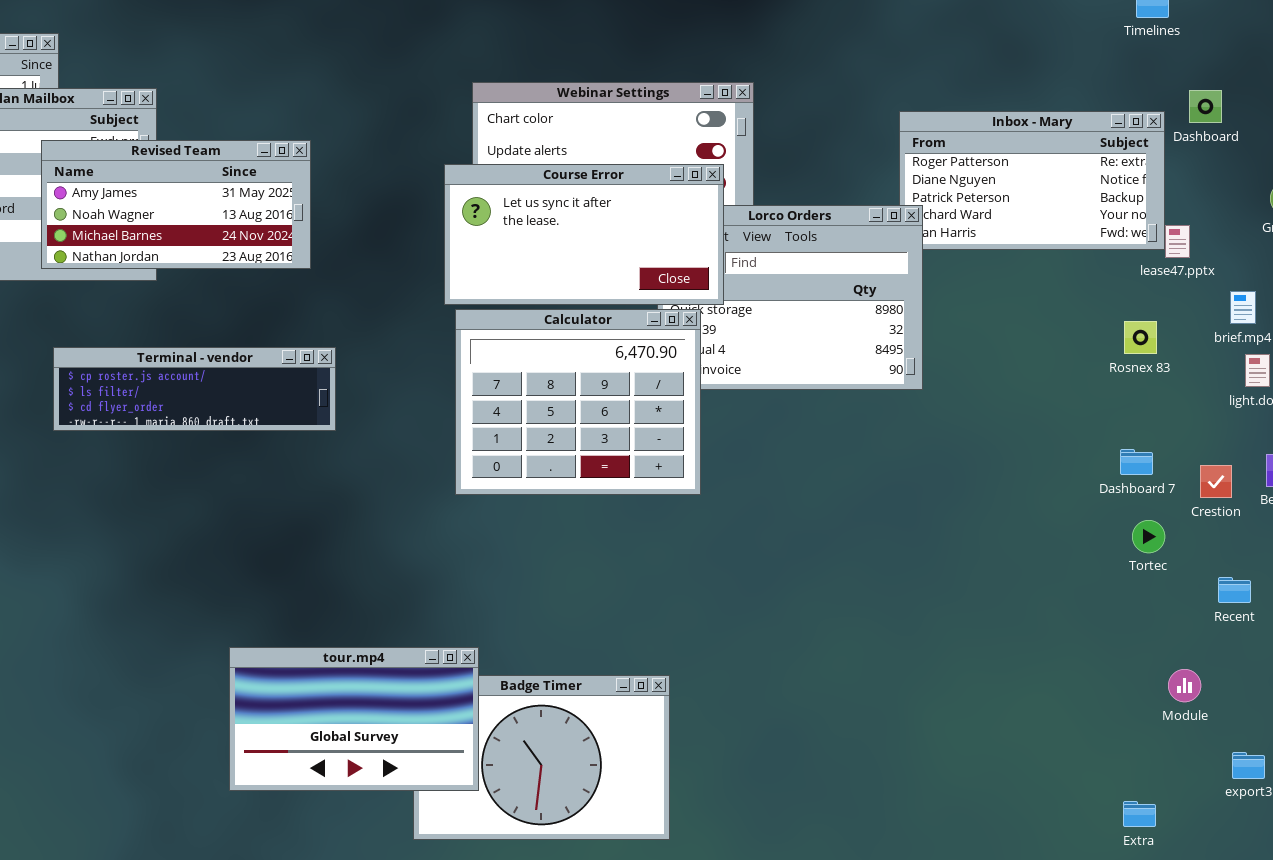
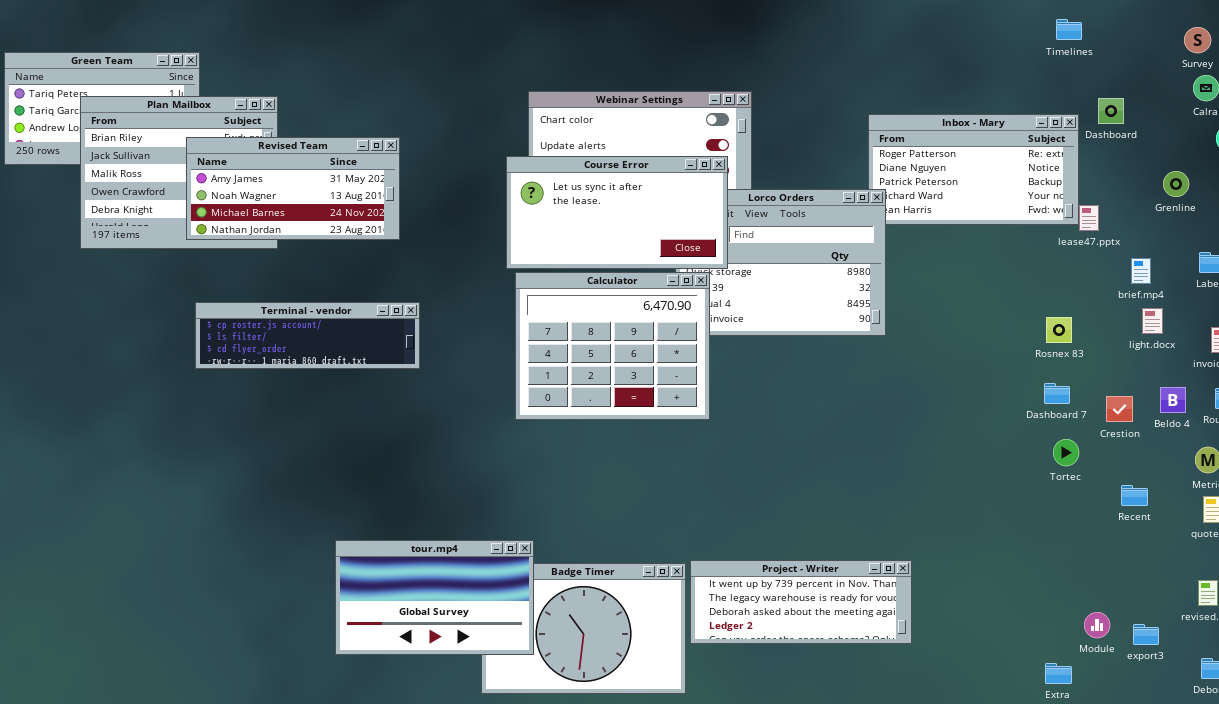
Rosnex 83: [1124,321,1157,354] -> [1046,317,1072,343], moved
Module: [1168,669,1201,702] -> [1084,612,1110,638], moved
Project - Writer: none -> [690,560,912,644], opened

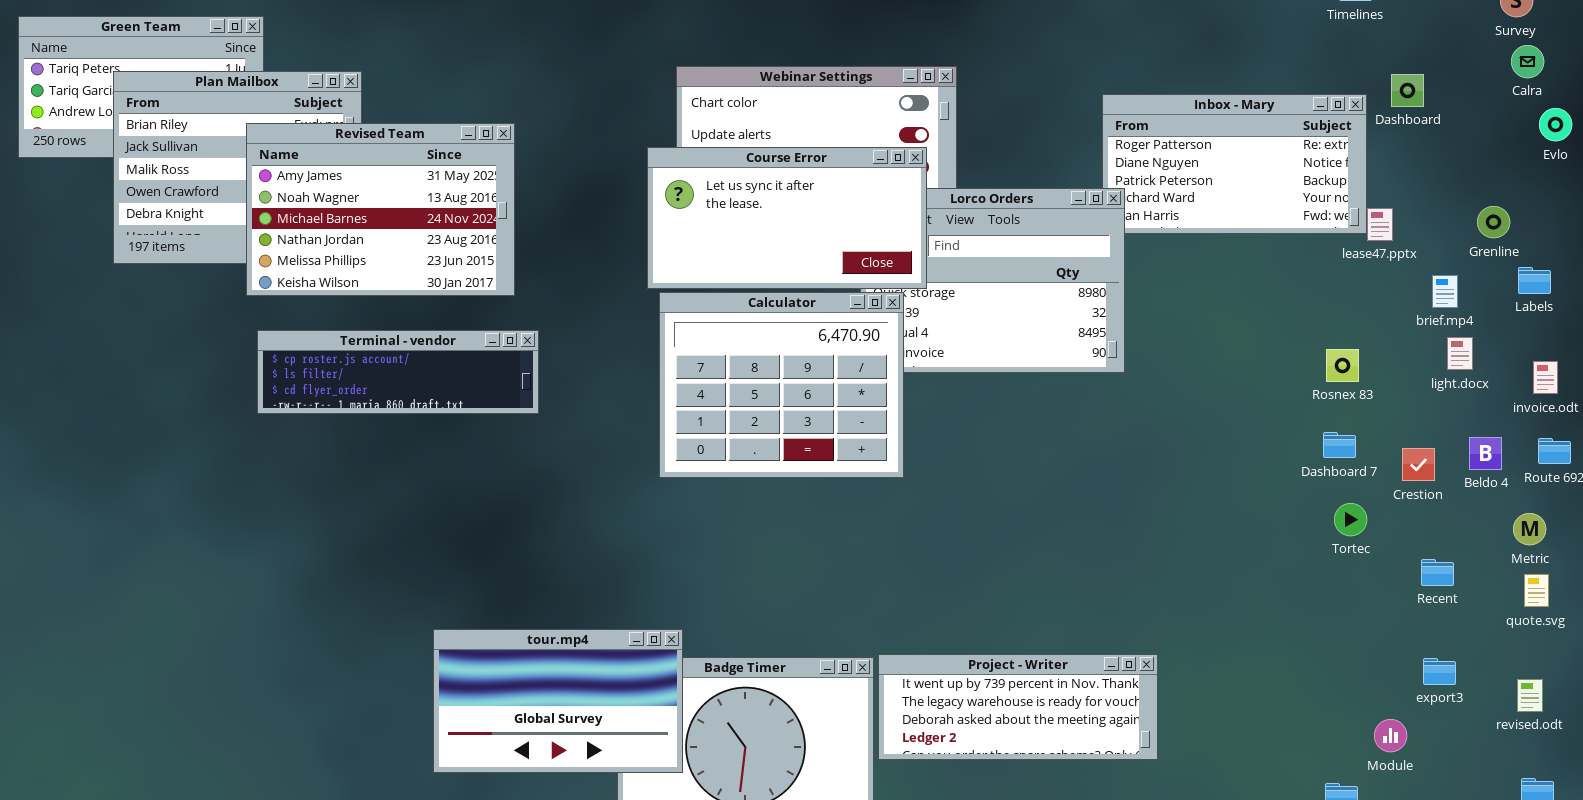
Revised Team: [186,137,400,240] -> [246,123,515,296], resized
Grenline: [1163,171,1189,197] -> [1477,206,1510,238], moved
export3: [1133,624,1159,645] -> [1423,658,1456,685], moved

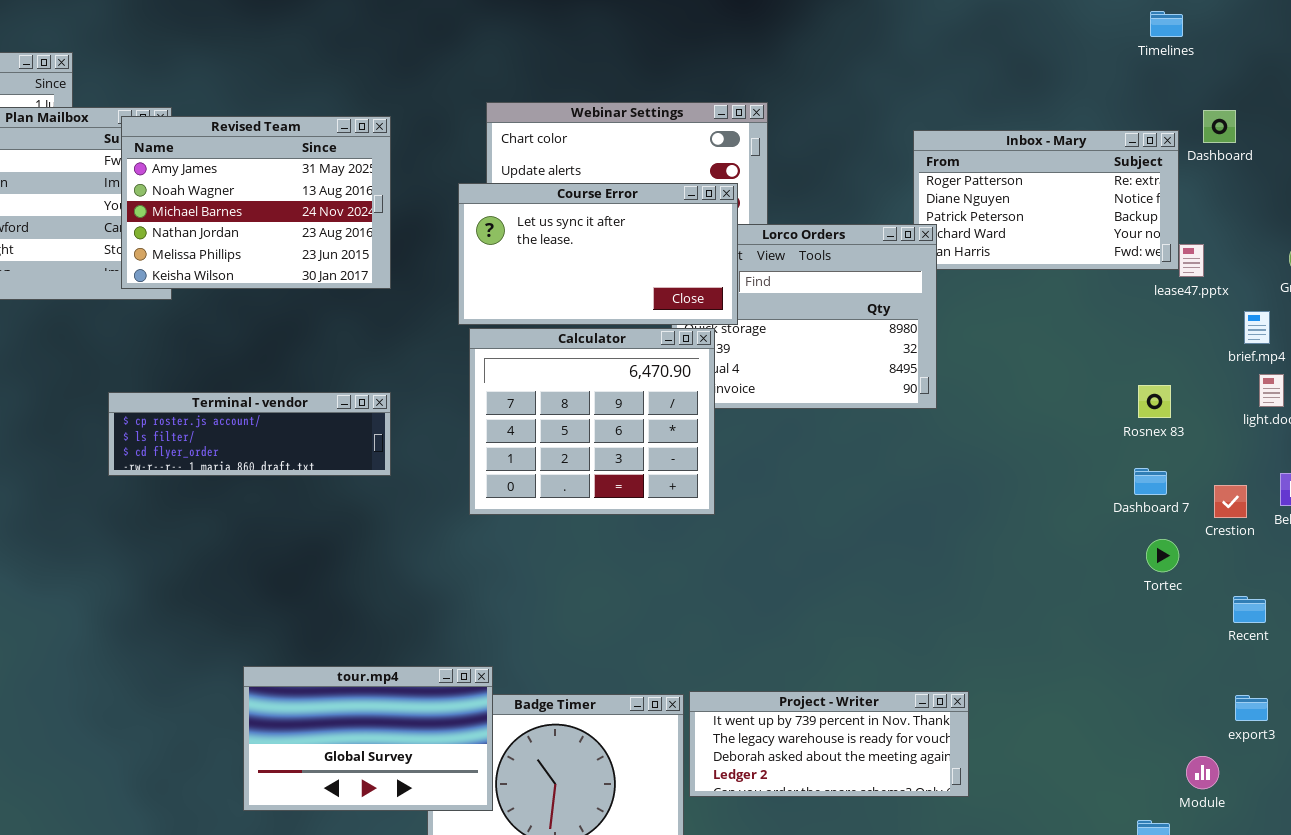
Revised Team: [246,123,515,296] -> [121,116,391,289], moved
Terminal - vendor: [257,330,539,414] -> [108,392,391,476], moved

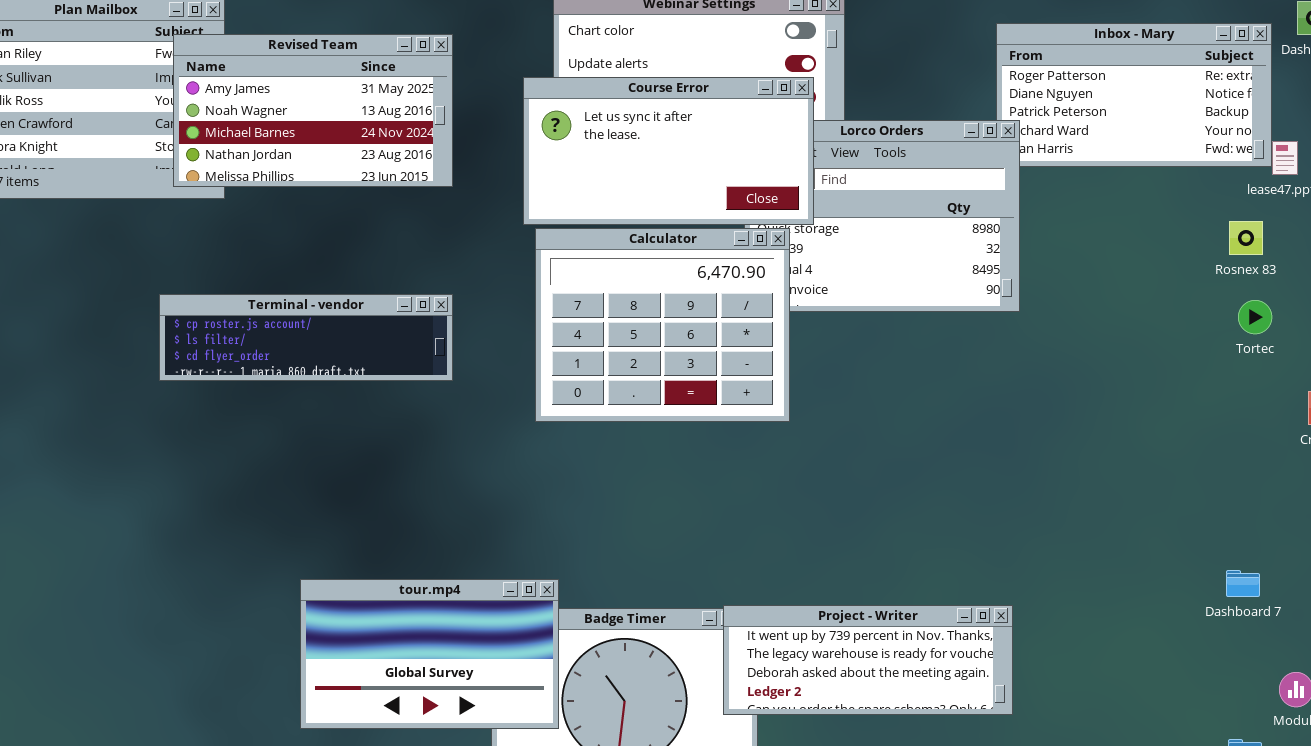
Revised Team: [121,116,391,289] -> [173,34,453,187], resized
Rosnex 83: [1138,385,1171,418] -> [1229,221,1263,255], moved
Dashboard 7: [1134,468,1167,495] -> [1226,570,1260,597], moved
Tortec: [1146,539,1179,572] -> [1238,300,1272,334], moved
Project - Writer: [689,691,969,797] -> [723,605,1013,715], moved

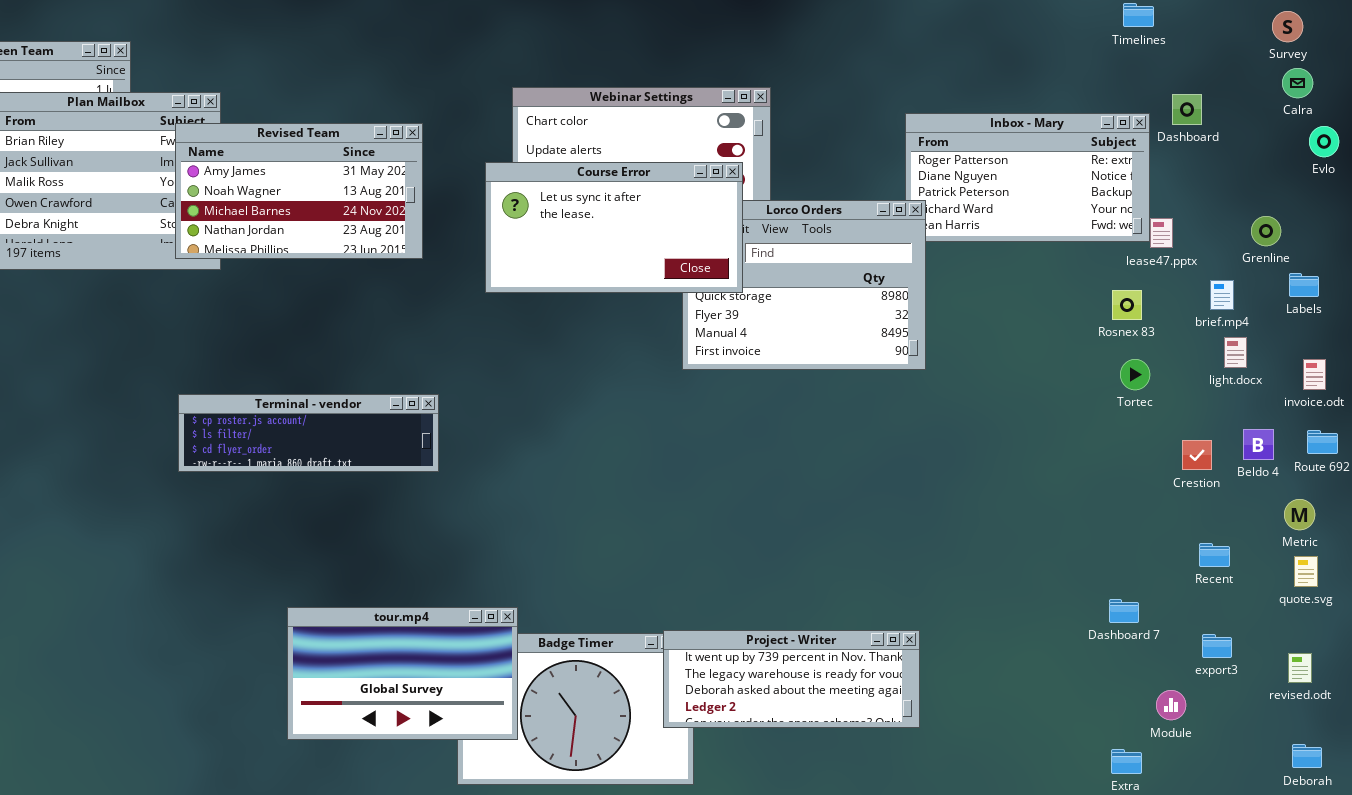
Calculator: [535,228,790,422] -> none, closed
Terminal - vendor: [159,294,453,381] -> [178,394,439,472], moved

